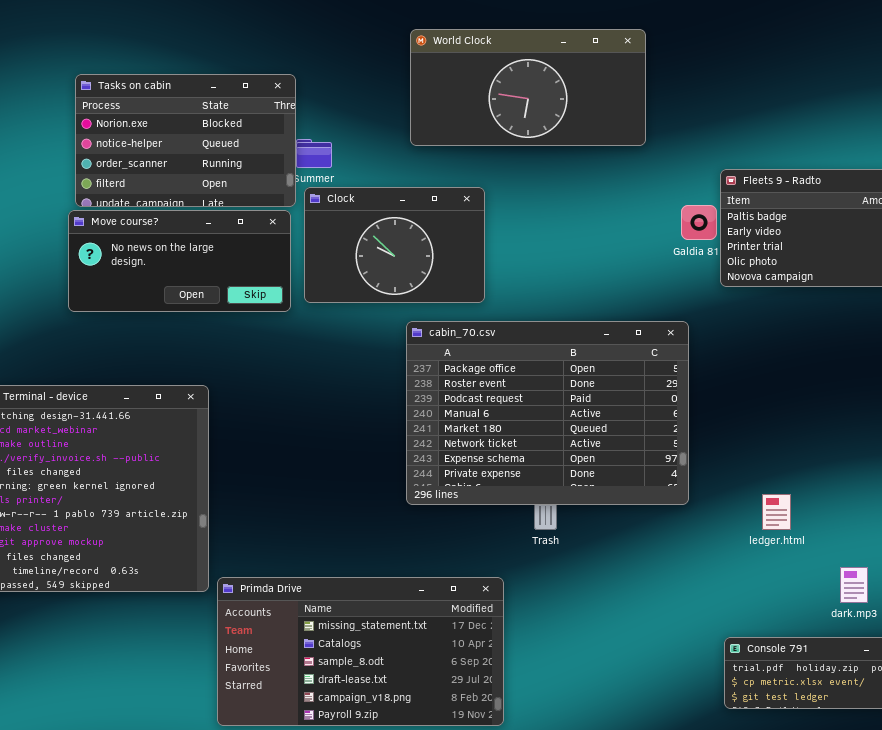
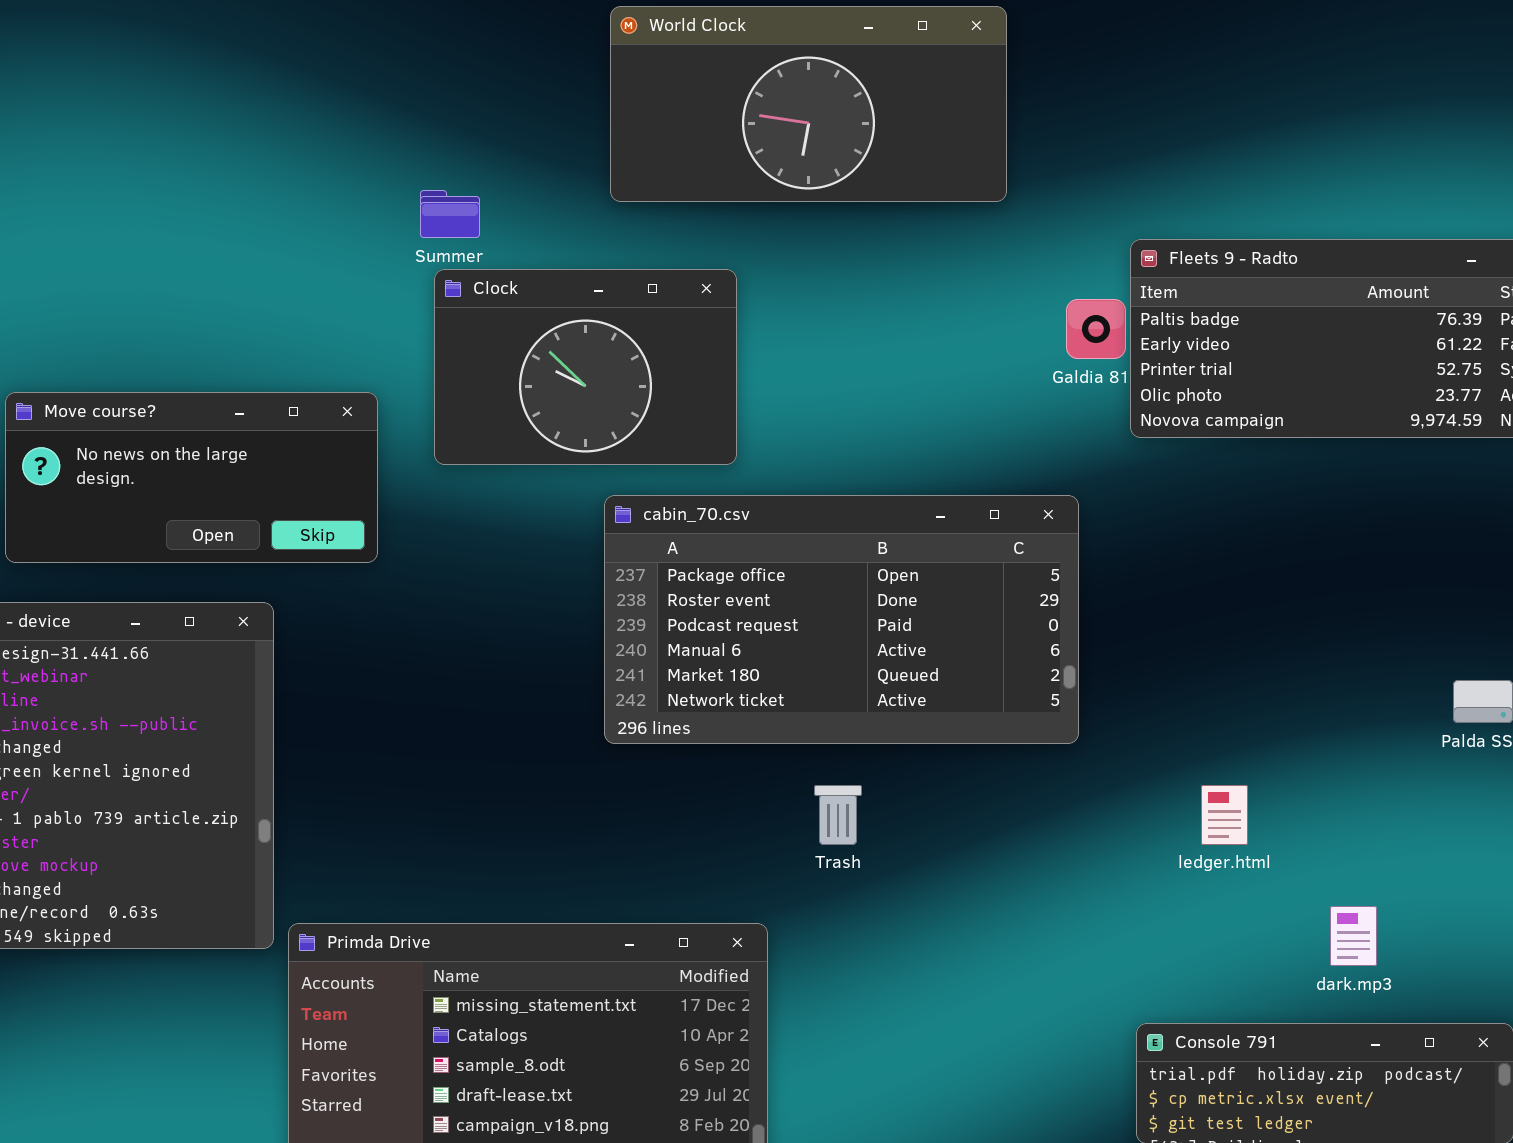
Tasks on cabin: [75,74,296,207] -> none, closed
Move course?: [68,210,291,312] -> [5,392,378,563], moved
cabin_70.csv: [406,321,689,505] -> [604,495,1079,744], resized

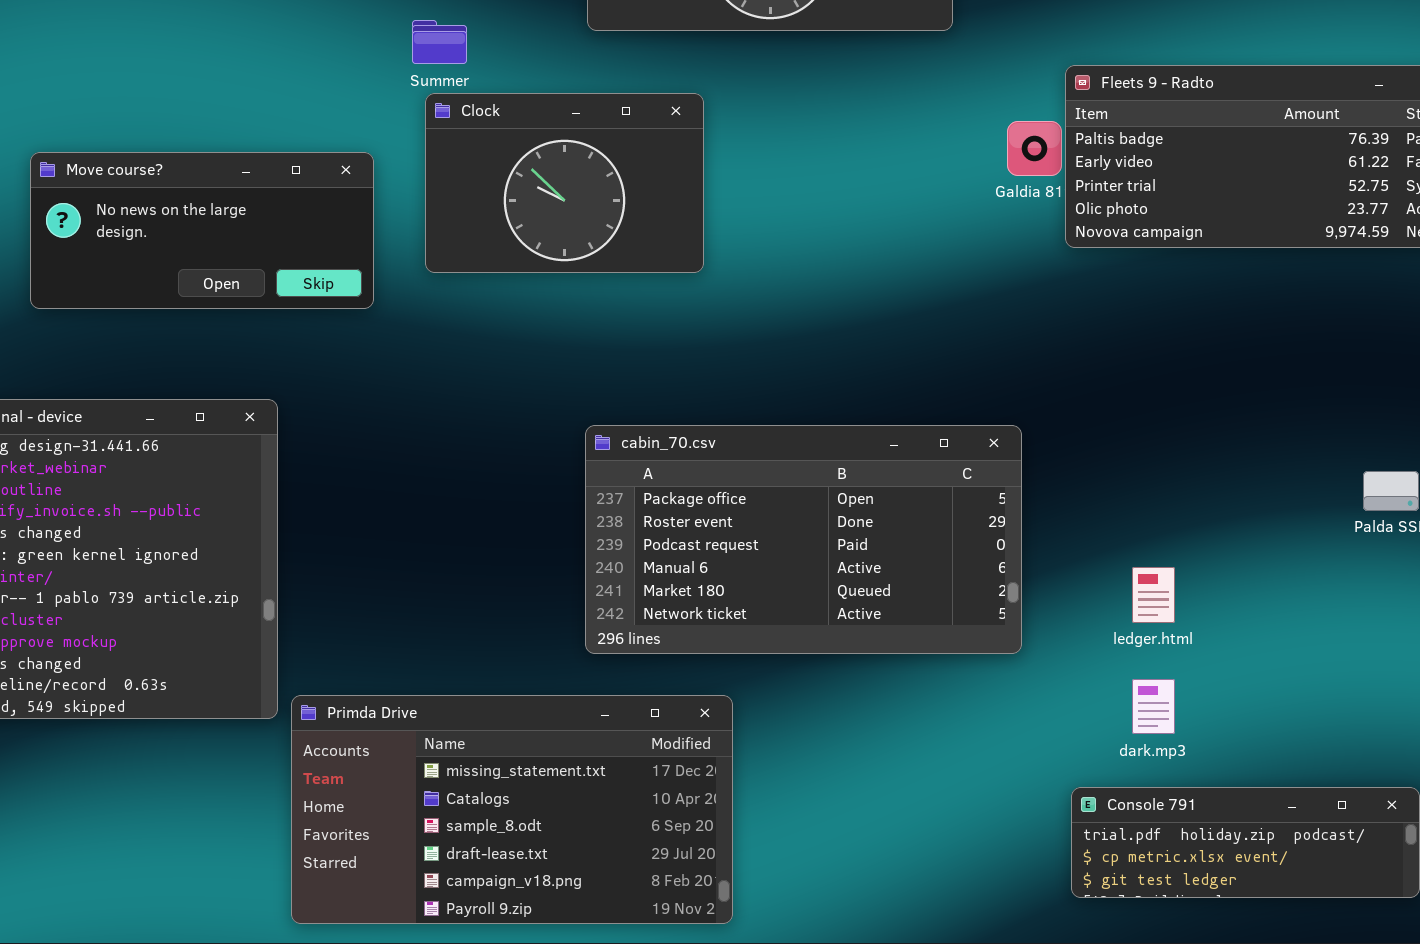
Move course?: [5,392,378,563] -> [30,152,374,309], moved
cabin_70.csv: [604,495,1079,744] -> [585,425,1022,654], moved
dark.mp3: [1330,906,1377,966] -> [1132,679,1175,734], moved

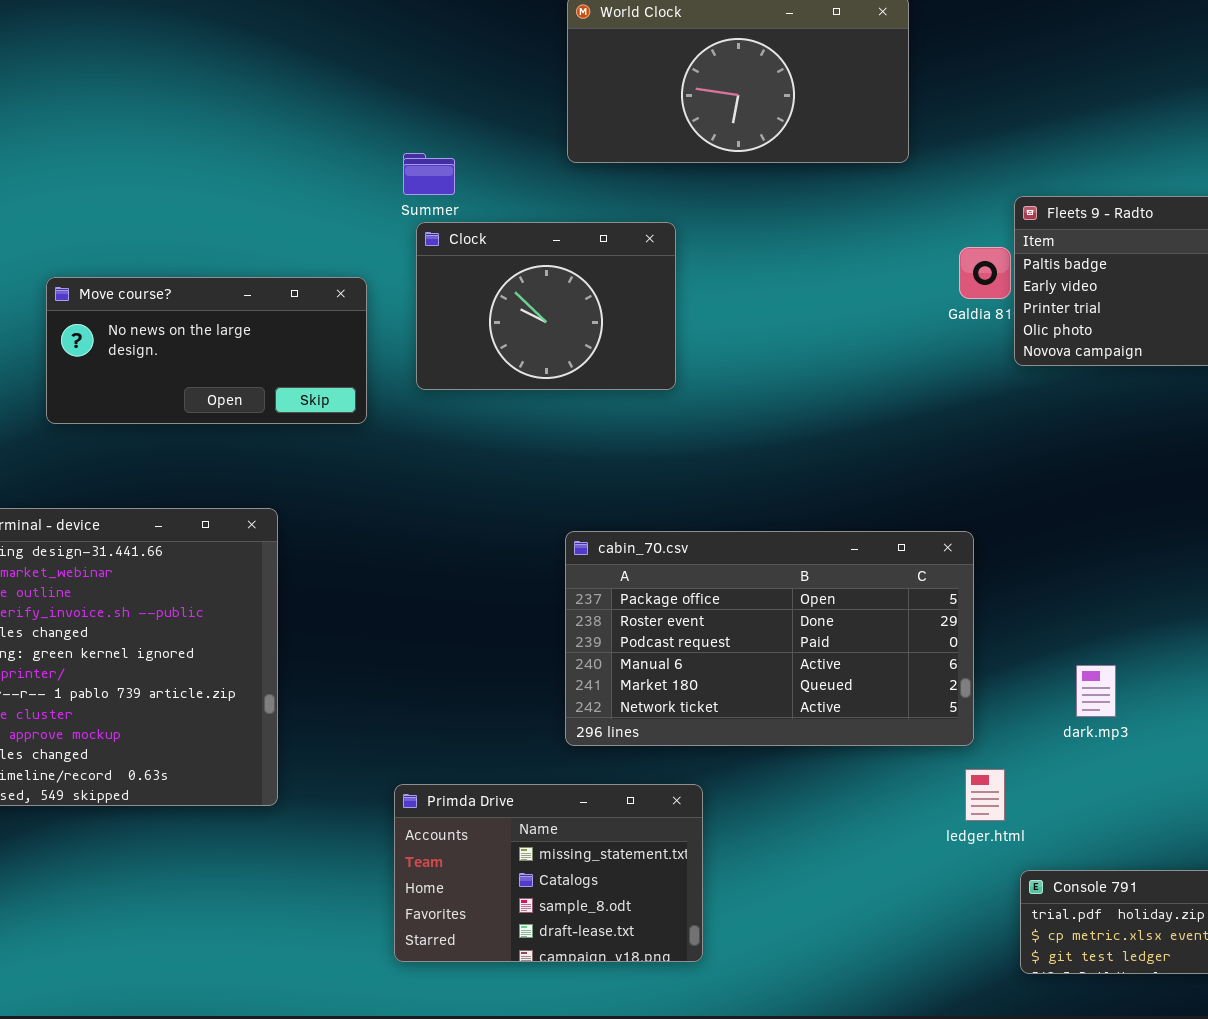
ledger.html: [1132,567,1175,623] -> [965,769,1005,821], moved
dark.mp3: [1132,679,1175,734] -> [1076,665,1116,717], moved
Primda Drive: [291,695,733,924] -> [394,784,703,962], resized

